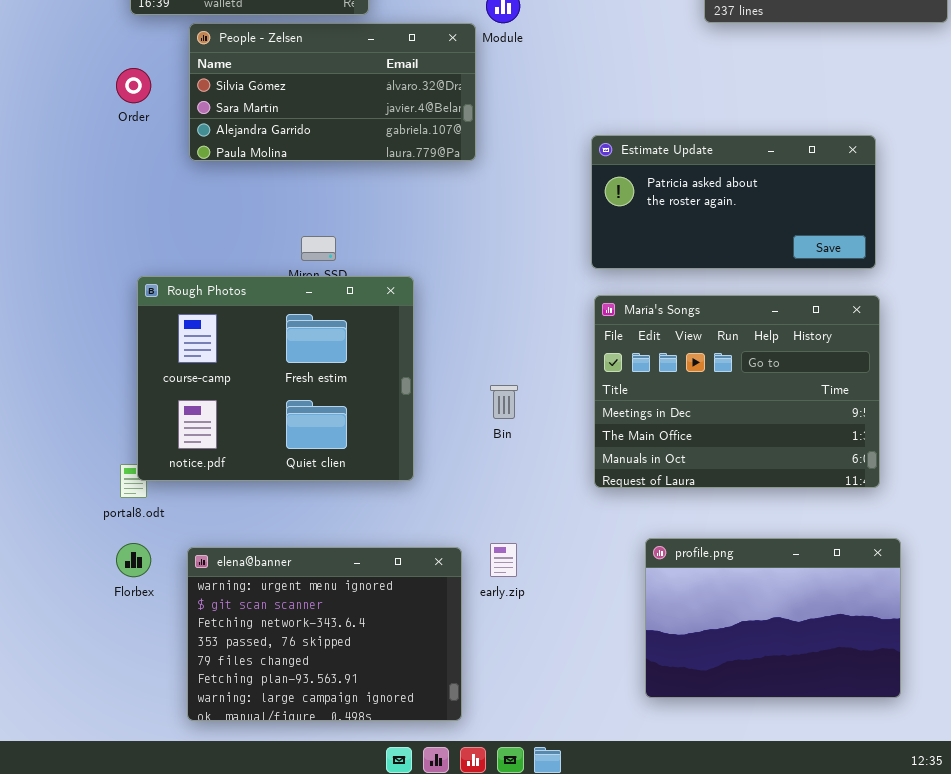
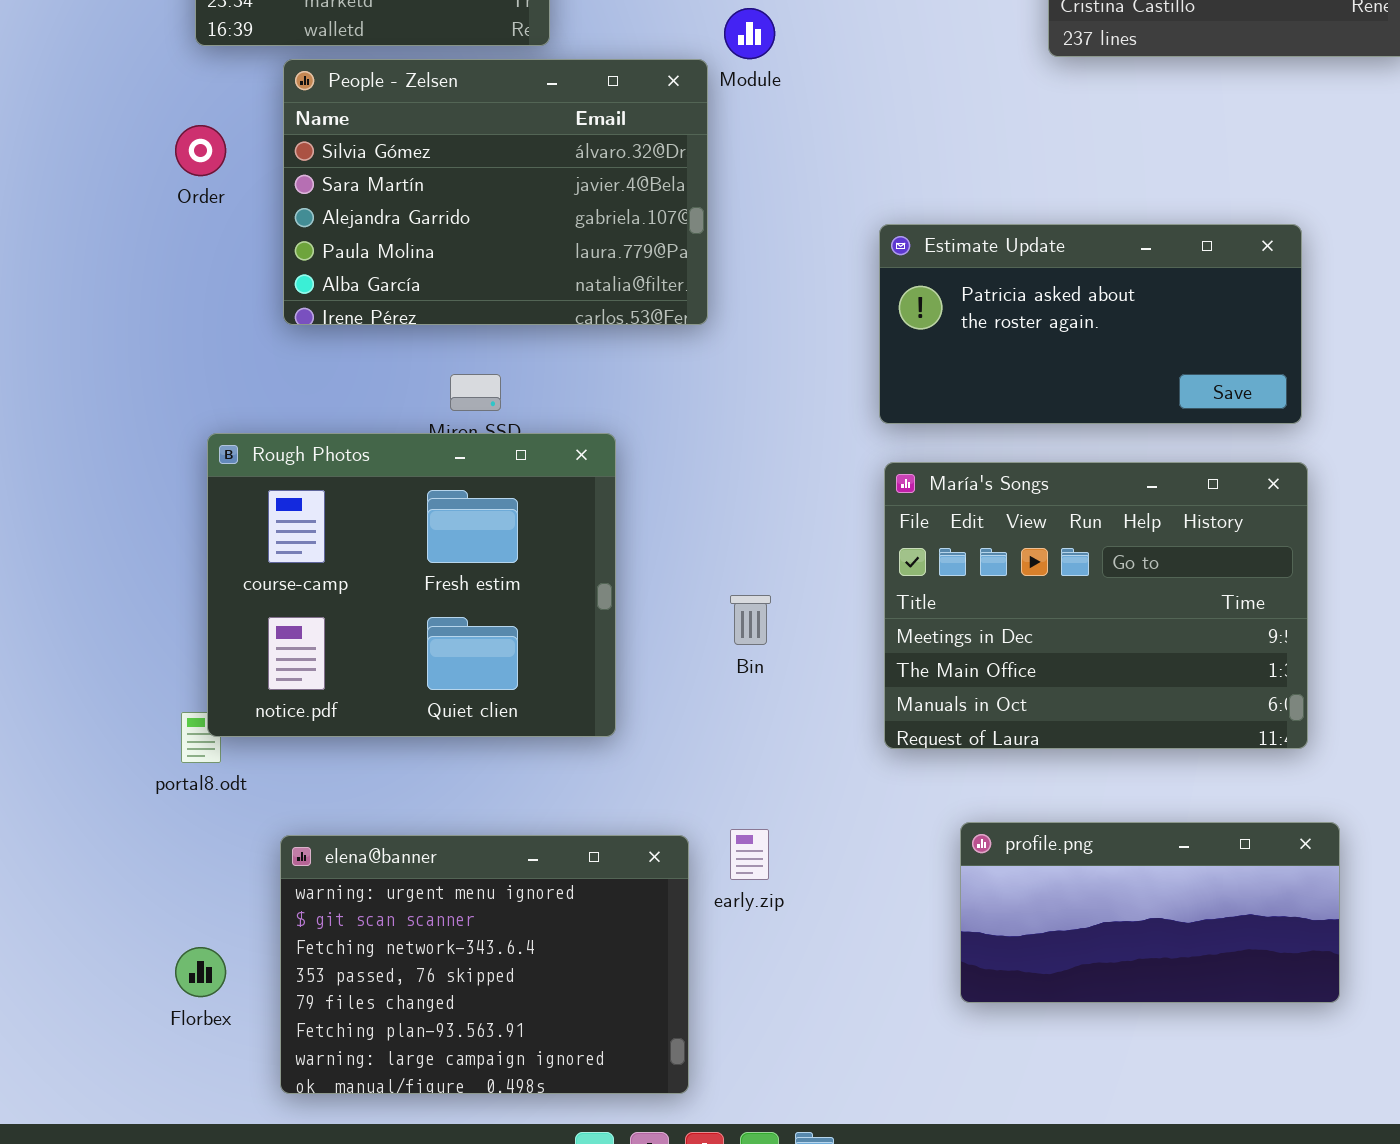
People - Zelsen: [189,23,476,161] -> [283,59,708,325], resized
profile.png: [645,538,901,698] -> [960,822,1340,1003], resized
Florbex: [116,543,151,577] -> [175,947,226,997], moved

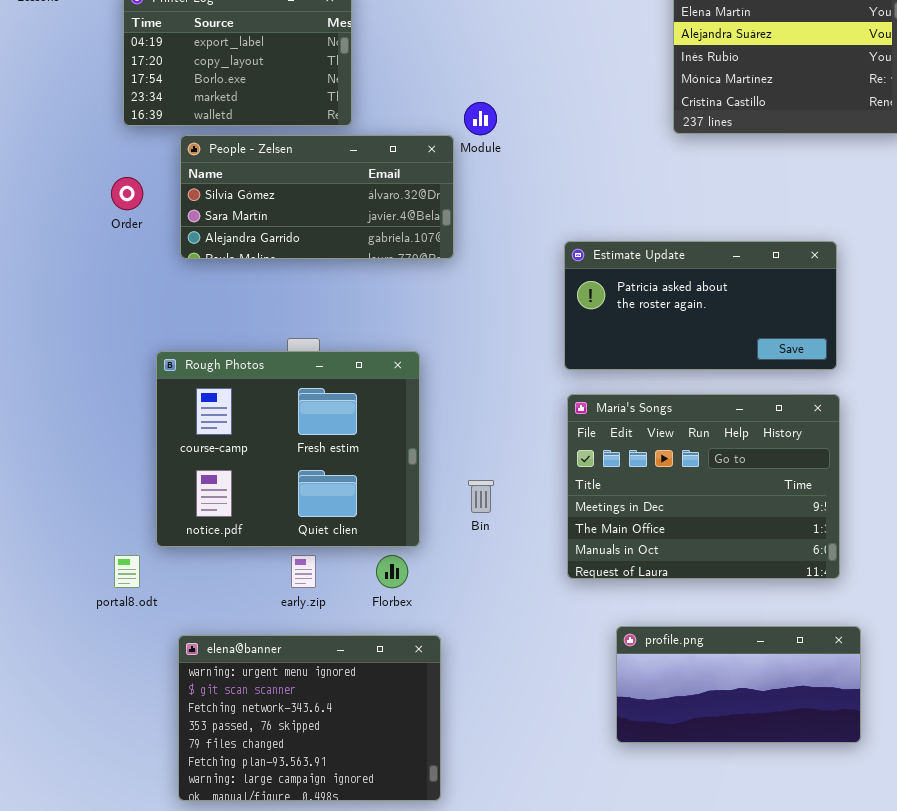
People - Zelsen: [283,59,708,325] -> [180,135,454,259], resized
Rough Photos: [207,433,616,737] -> [156,351,420,547], moved
early.zip: [730,829,769,880] -> [291,555,316,588], moved
Florbex: [175,947,226,997] -> [376,555,408,588], moved

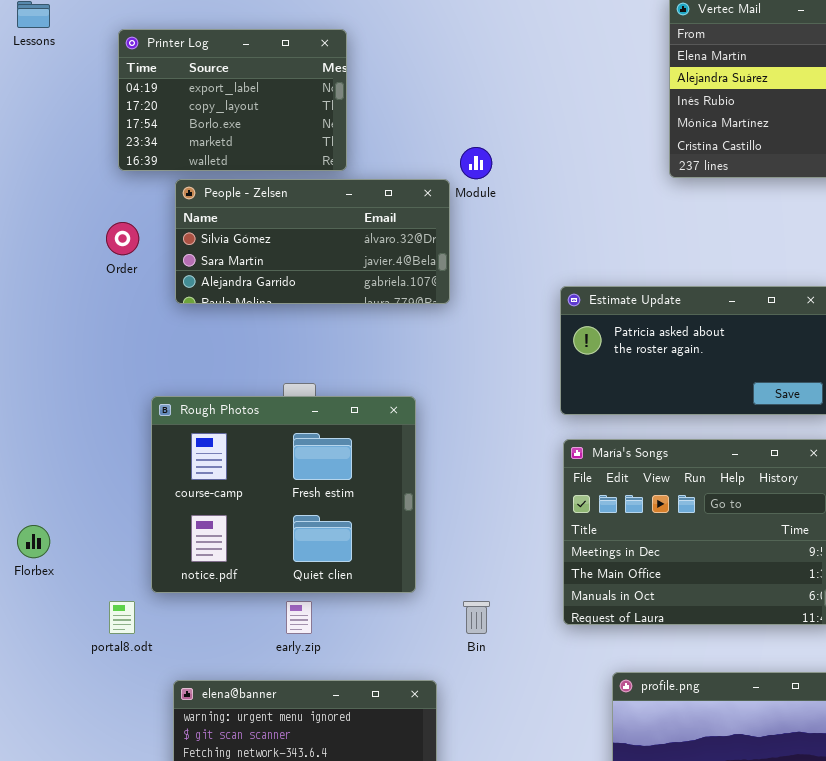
Bin: [468,480,494,513] -> [463,601,490,634], moved
Florbex: [376,555,408,588] -> [17,525,50,558], moved

